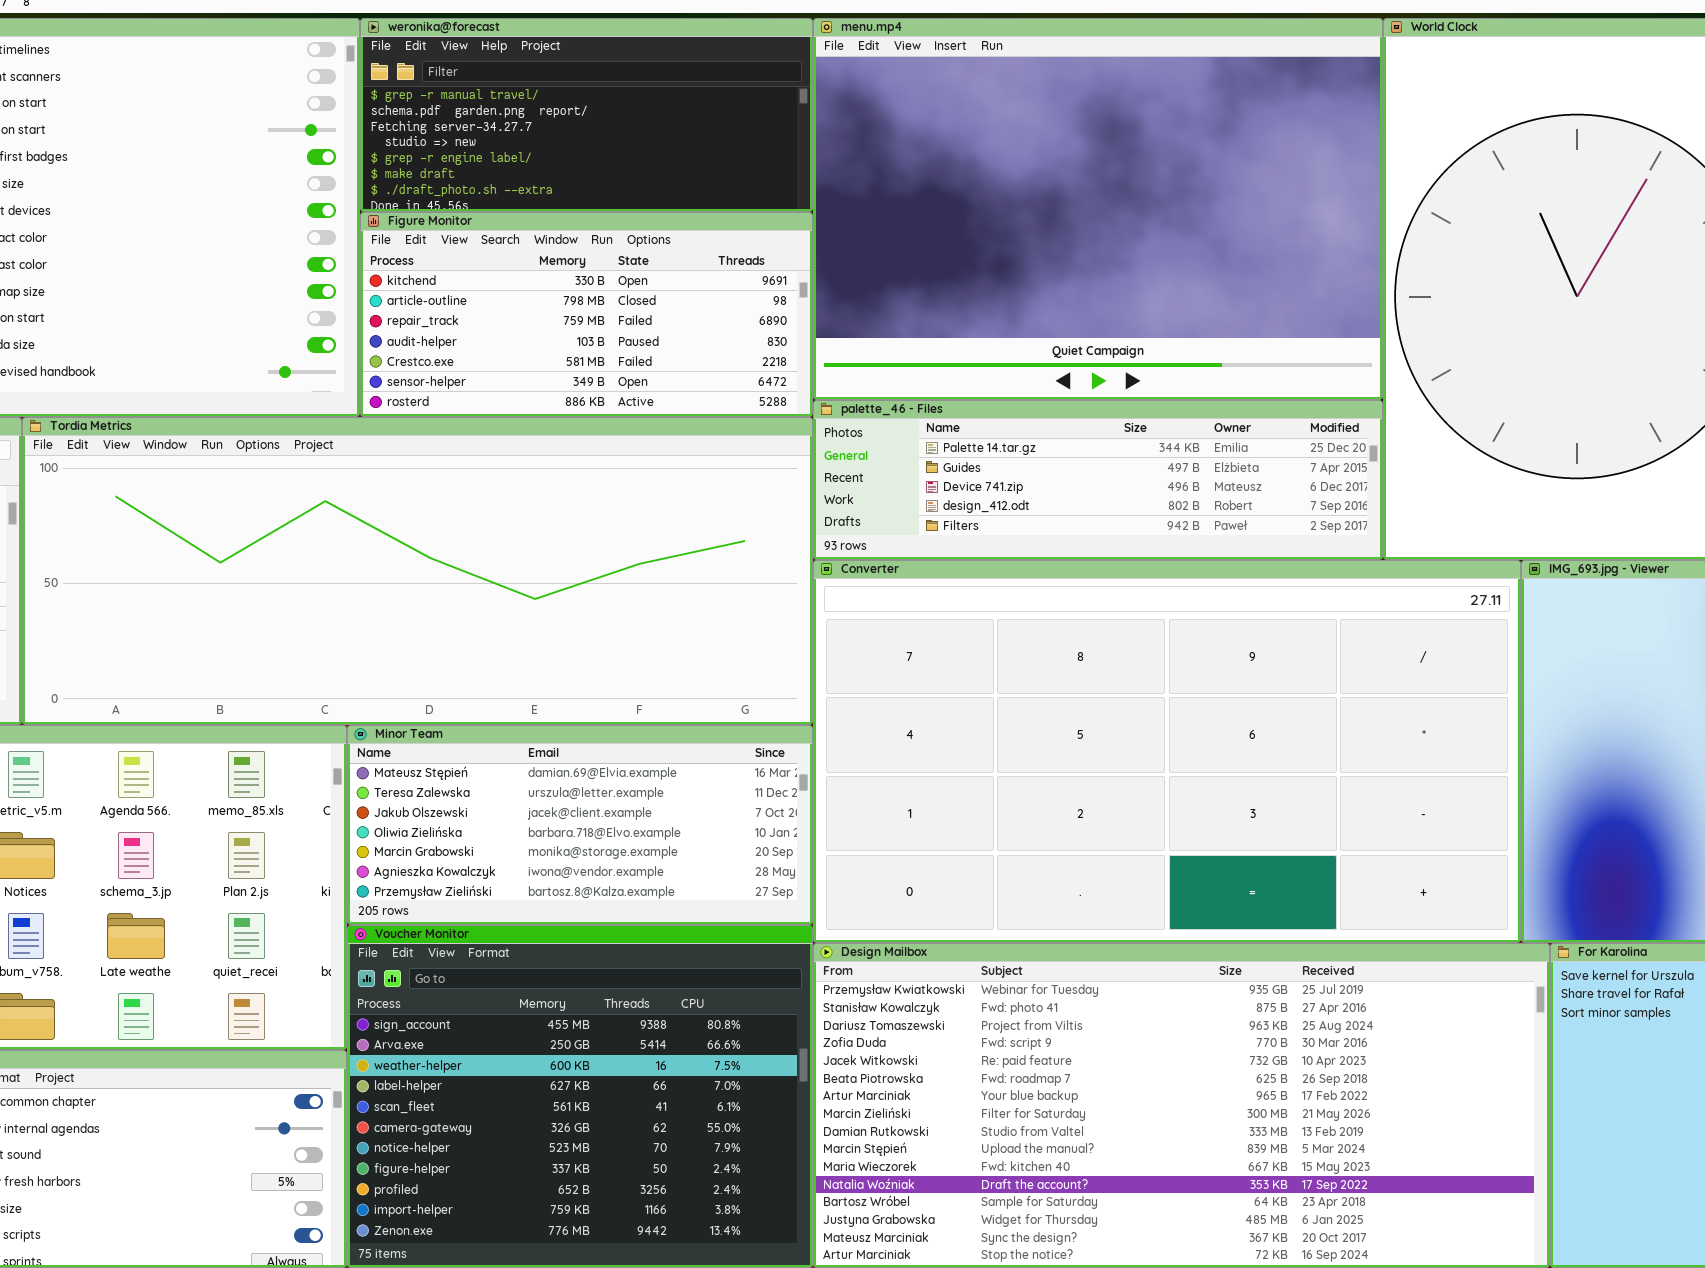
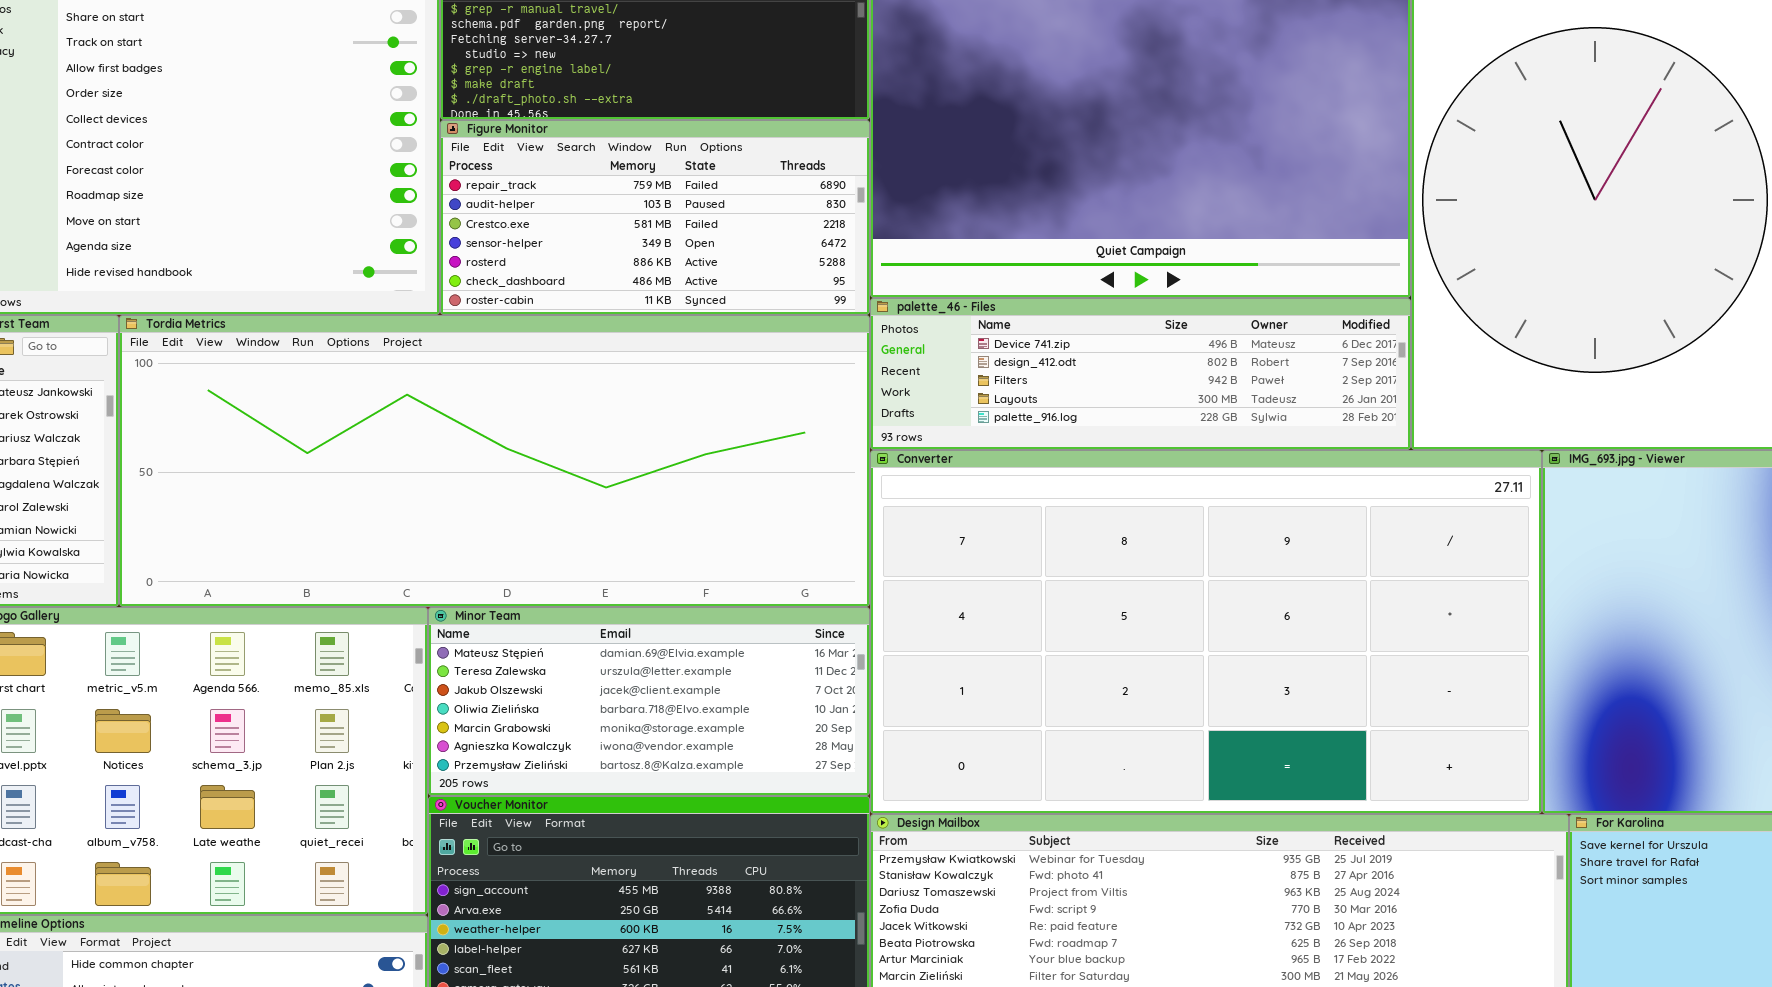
Figure Monitor: [360,212,813,417] -> [440,120,870,315], scrolled down 2 rows
palette_46 - Files: [813,400,1383,560] -> [870,298,1411,450], scrolled down 2 rows

